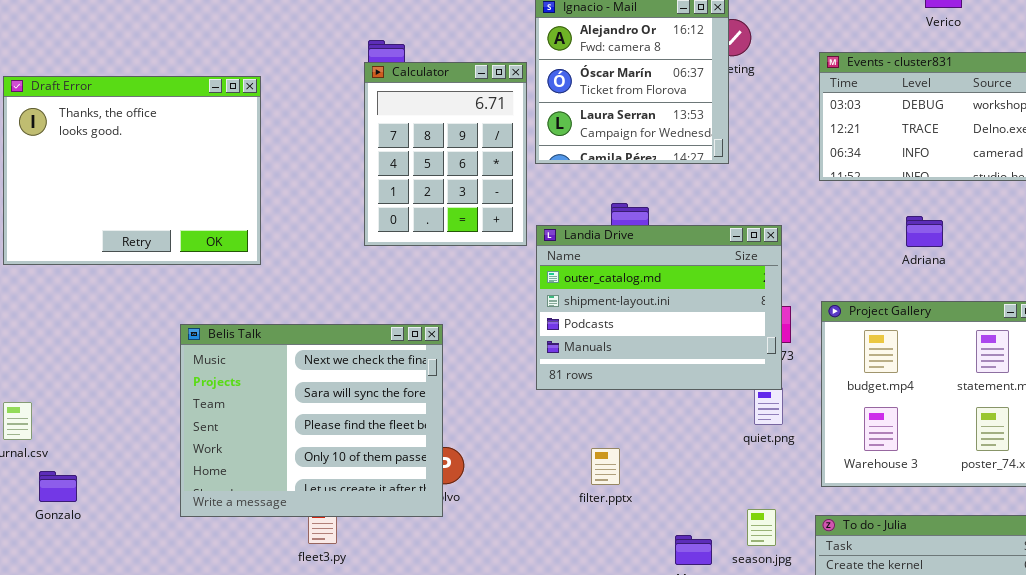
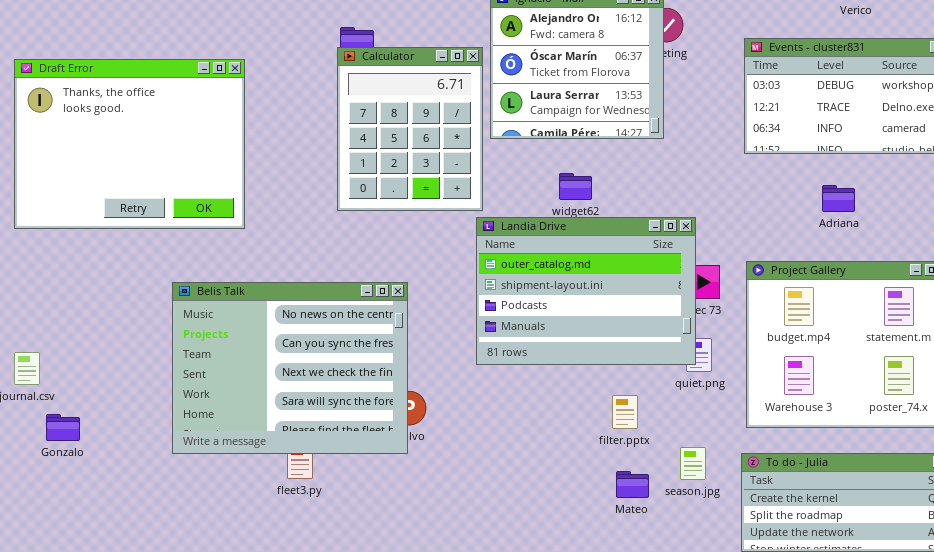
Landia Drive: [536,225,782,390] -> [476,217,696,365], moved
Belis Talk: [180,324,443,517] -> [172,282,408,454], scrolled up 2 rows
filter.pptx: [591,448,620,485] -> [612,395,638,429], moved

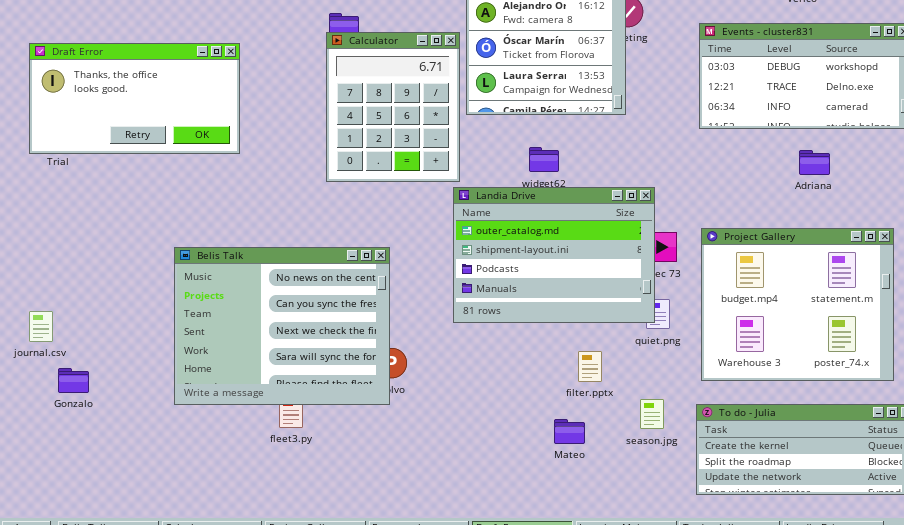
Draft Error: [14,59,245,229] -> [29,43,240,154], resized
Adriana: [822,185,855,212] -> [799,150,830,175], moved
Mateo: [616,471,649,498] -> [554,419,585,444], moved

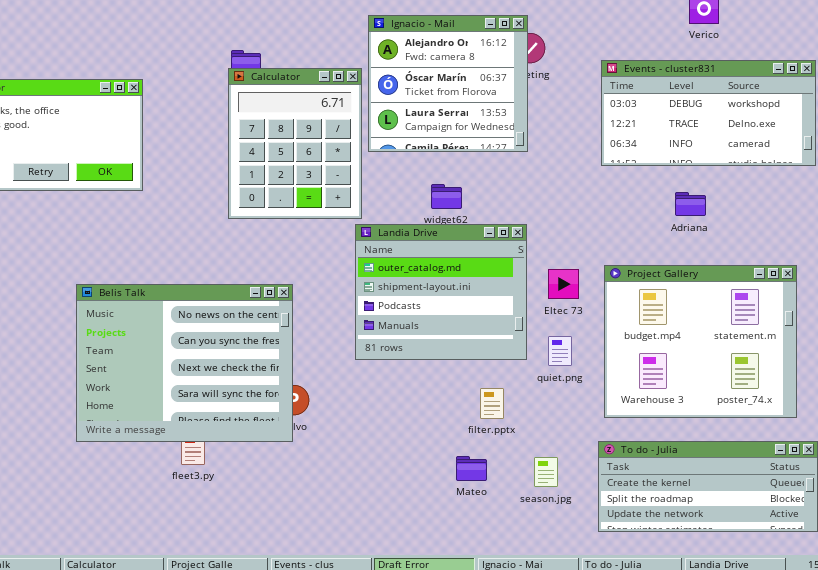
Adriana: [799,150,830,175] -> [675,192,706,216], moved
Landia Drive: [453,187,655,323] -> [355,224,527,360], resized
season.jpg: [640,399,664,429] -> [534,457,558,487], moved

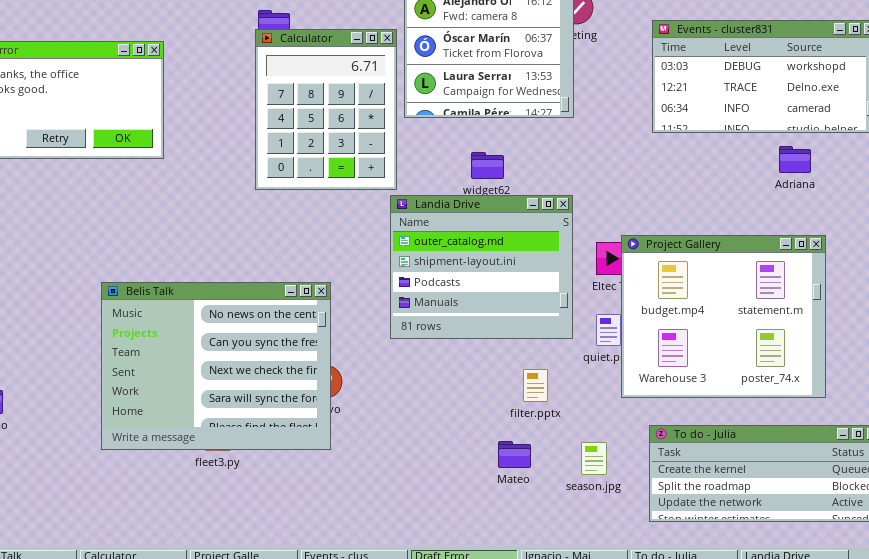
Adriana: [675,192,706,216] -> [779,146,811,173], moved
Project Gallery: [604,265,797,418] -> [621,235,826,398], moved
Belis Talk: [76,284,293,442] -> [101,282,331,450], moved

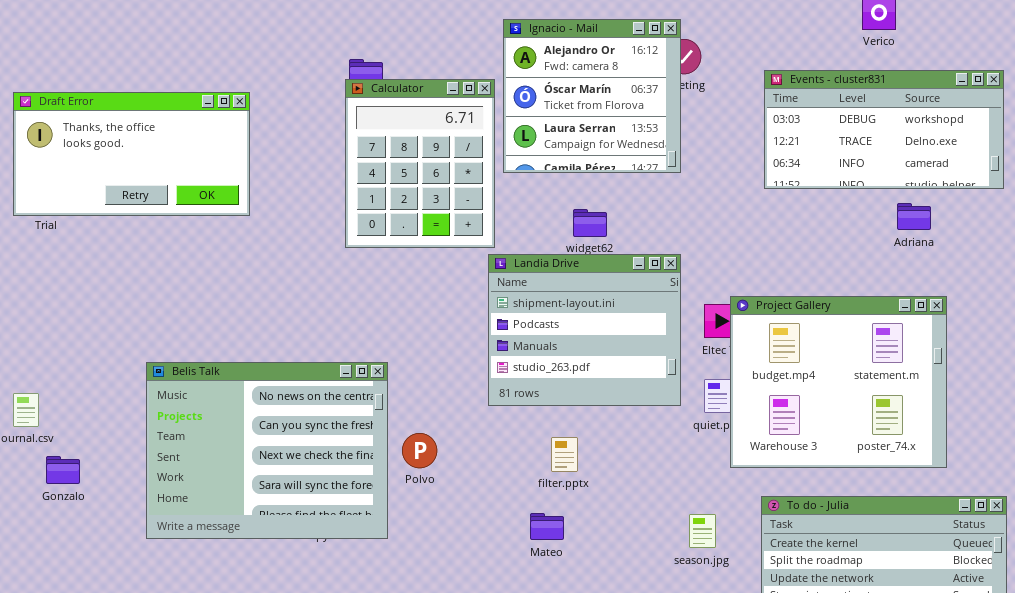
Landia Drive: [390,195,573,339] -> [488,254,681,406], scrolled down 1 row
Belis Talk: [101,282,331,450] -> [146,362,388,539], moved
filter.pptx: [523,369,548,402] -> [551,437,578,472], moved
Mateo: [498,441,531,468] -> [530,513,564,540], moved

